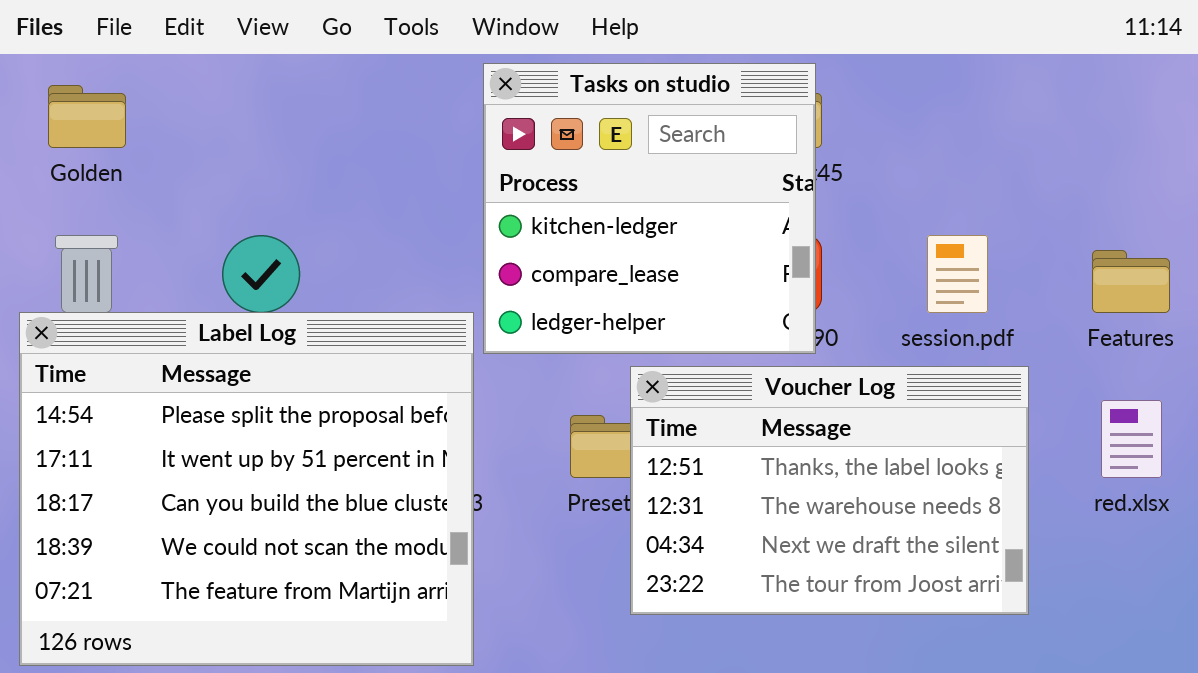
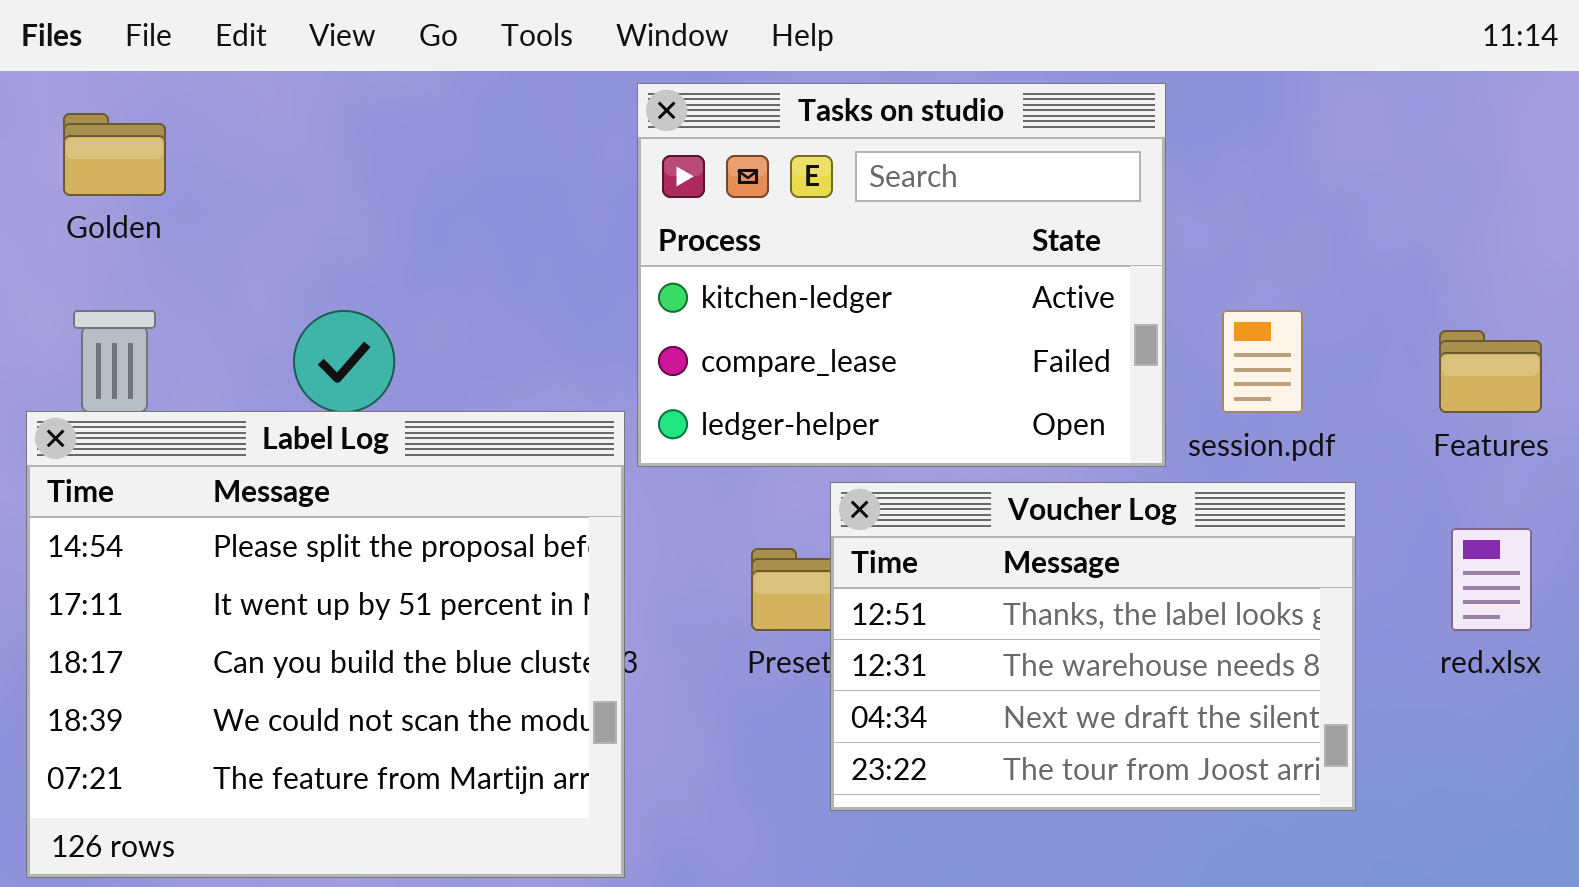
Tasks on studio: [483,63,816,354] -> [637,83,1166,467], resized

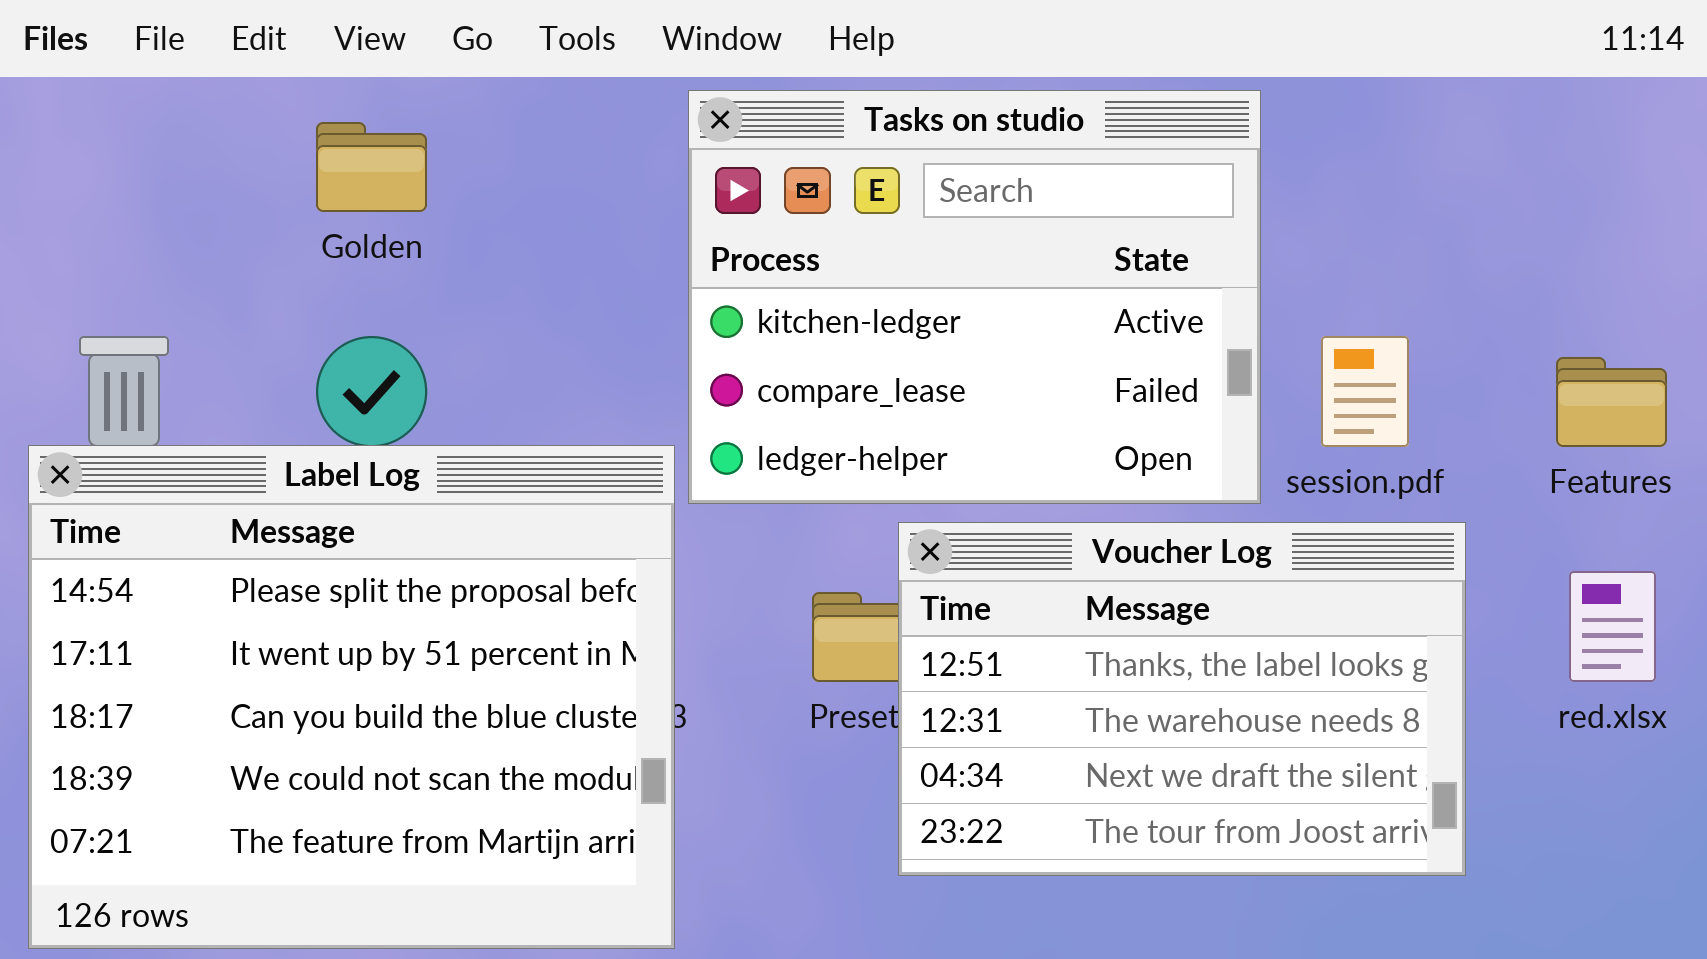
Golden: [63,113,166,196] -> [316,122,427,212], moved

